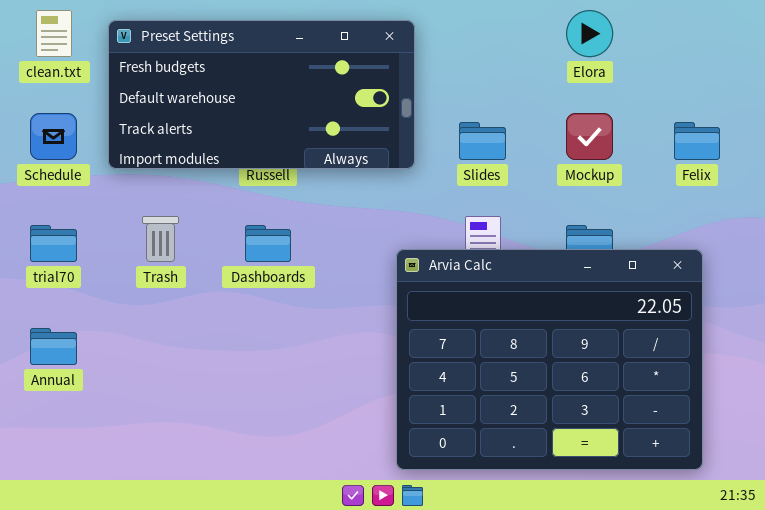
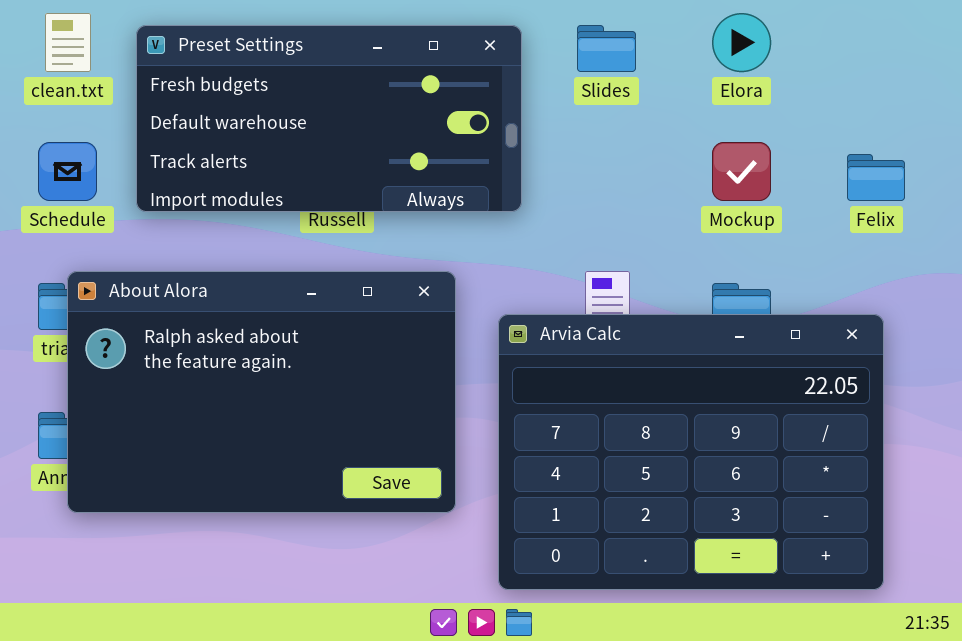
Slides: [459,122,506,160] -> [577,25,636,72], moved
About Alora: none -> [67,271,456,513], opened

